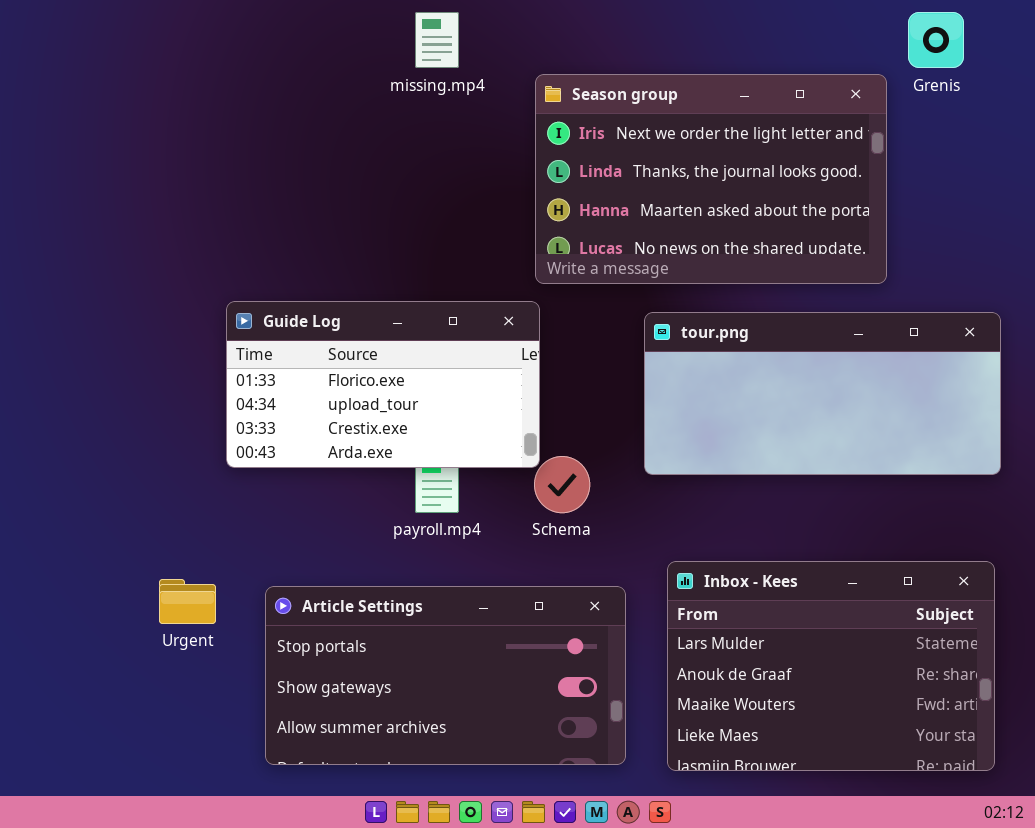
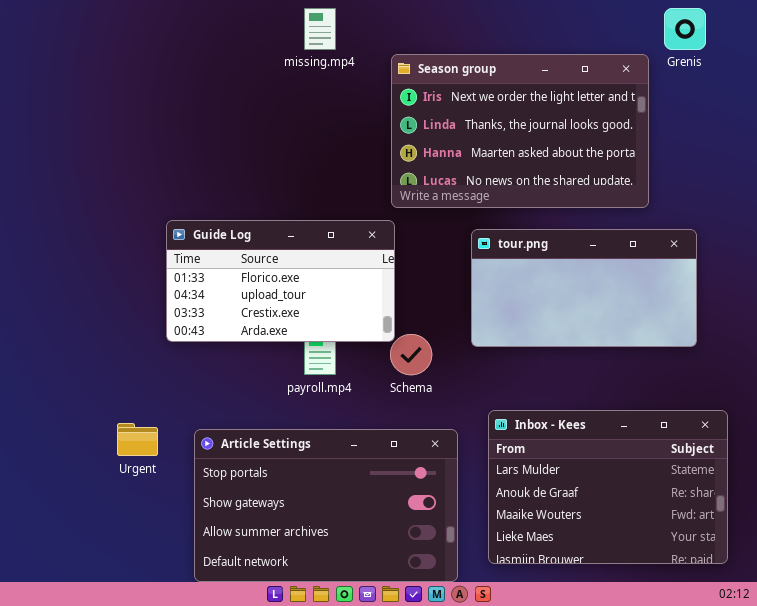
tour.png: [644,312,1001,475] -> [471,229,697,347], resized
Article Settings: [265,586,626,765] -> [194,429,458,582], resized

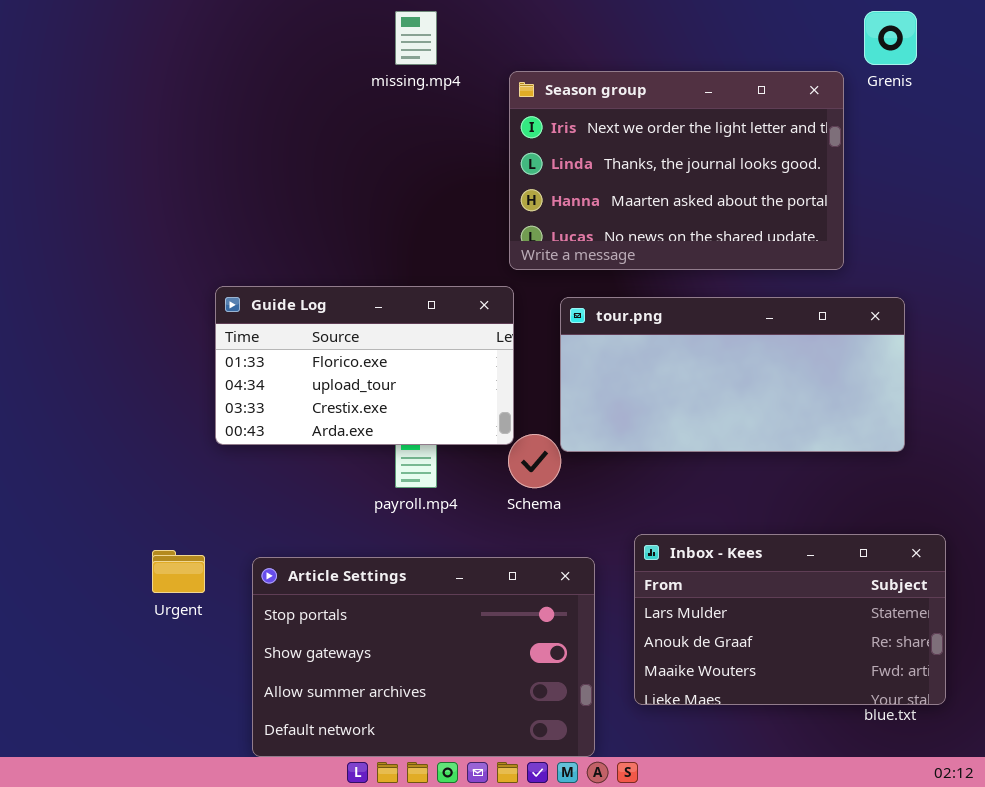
tour.png: [471,229,697,347] -> [560,297,905,452], resized
Inbox - Kees: [488,410,728,564] -> [634,534,946,705], resized

